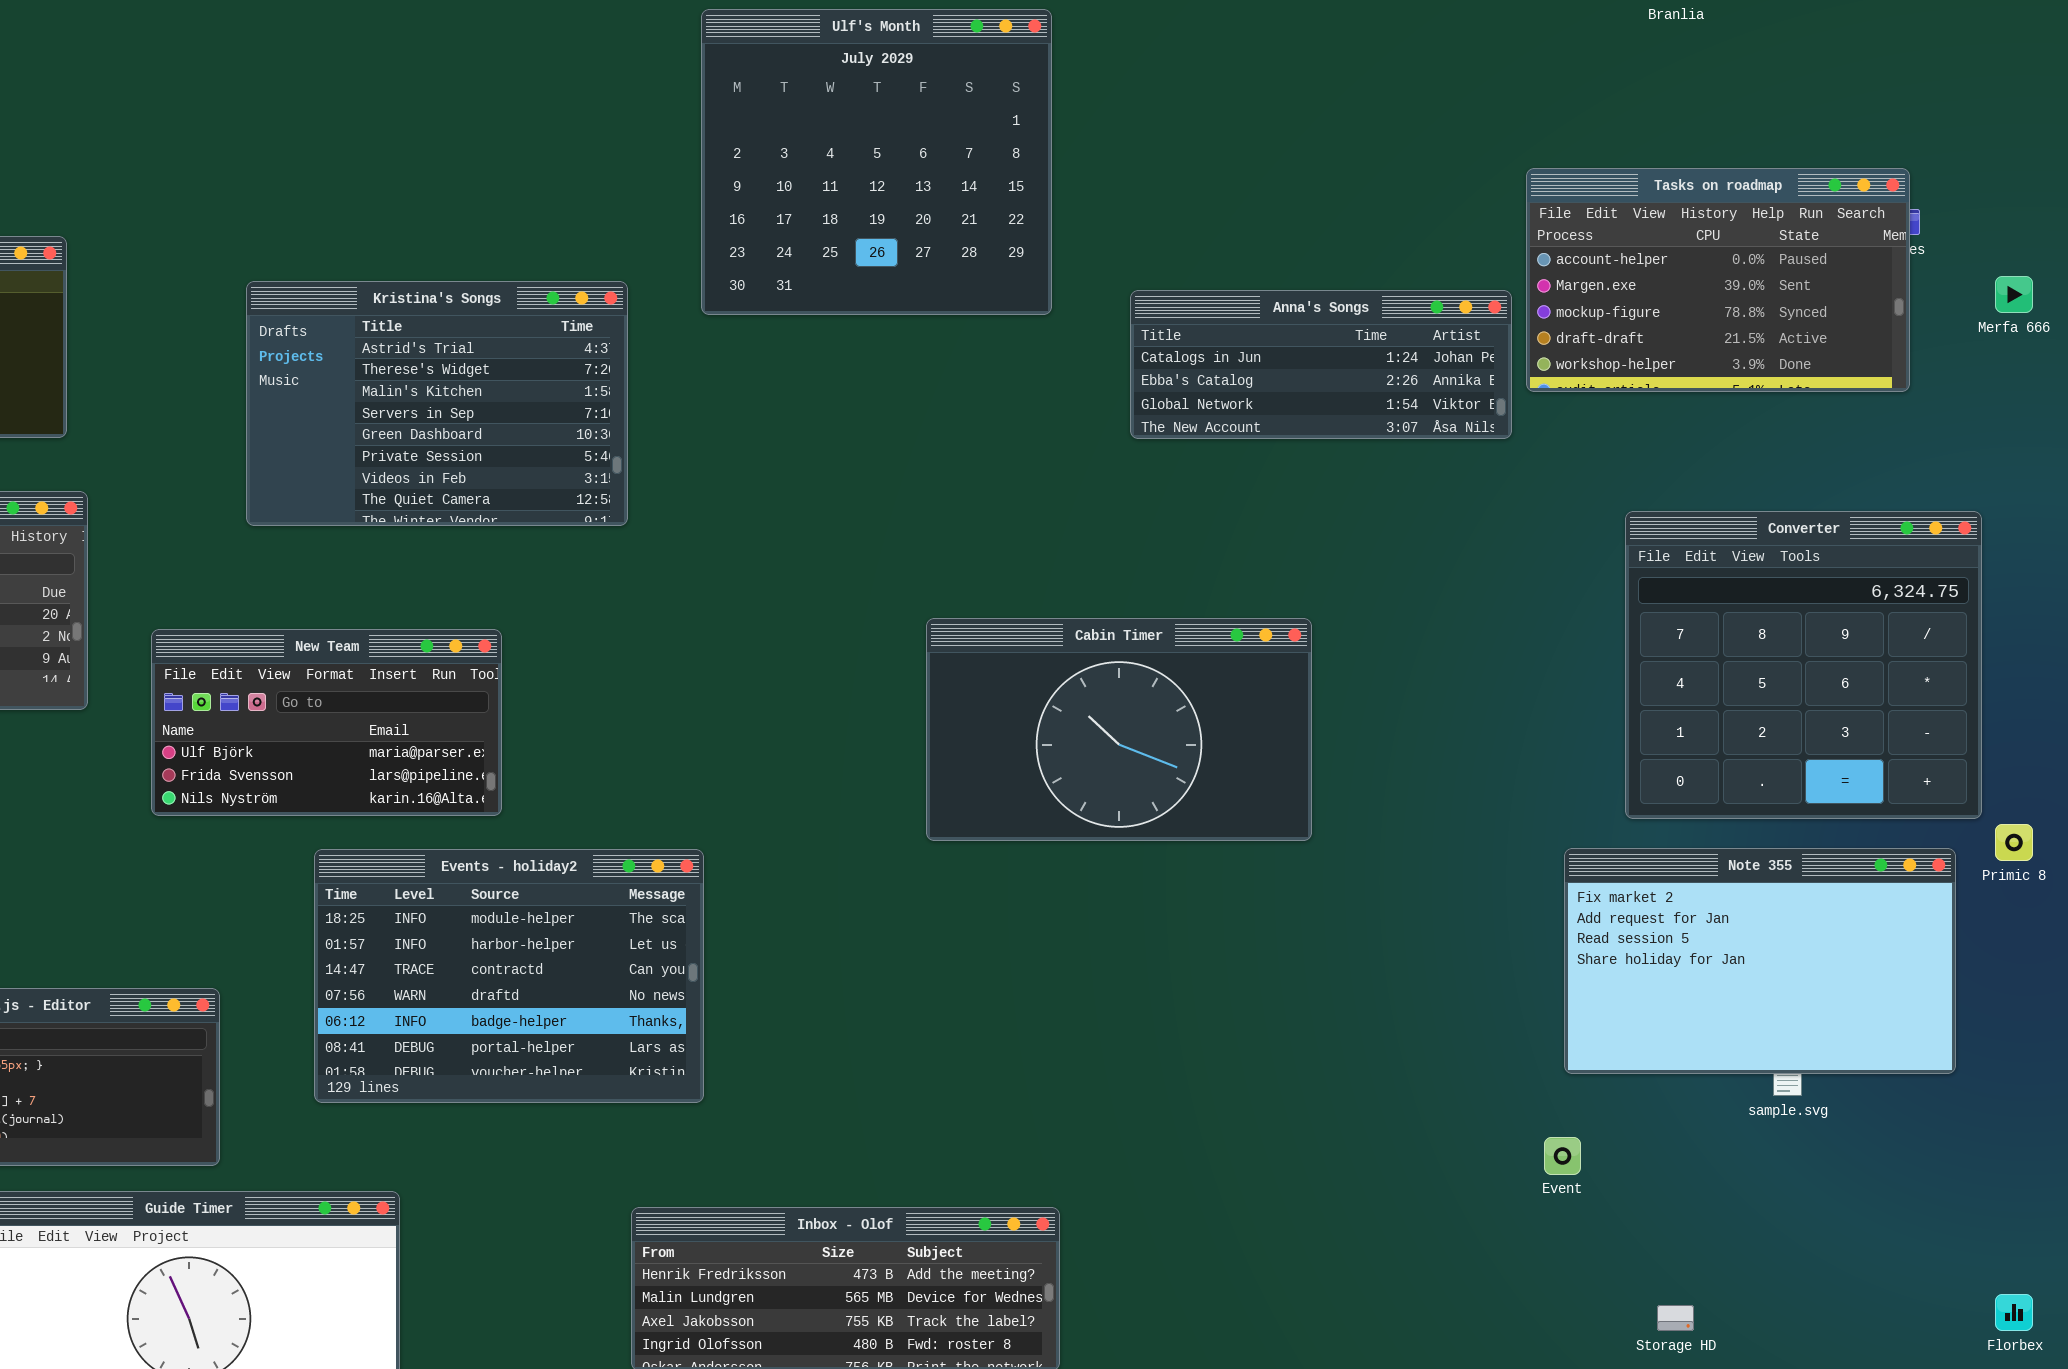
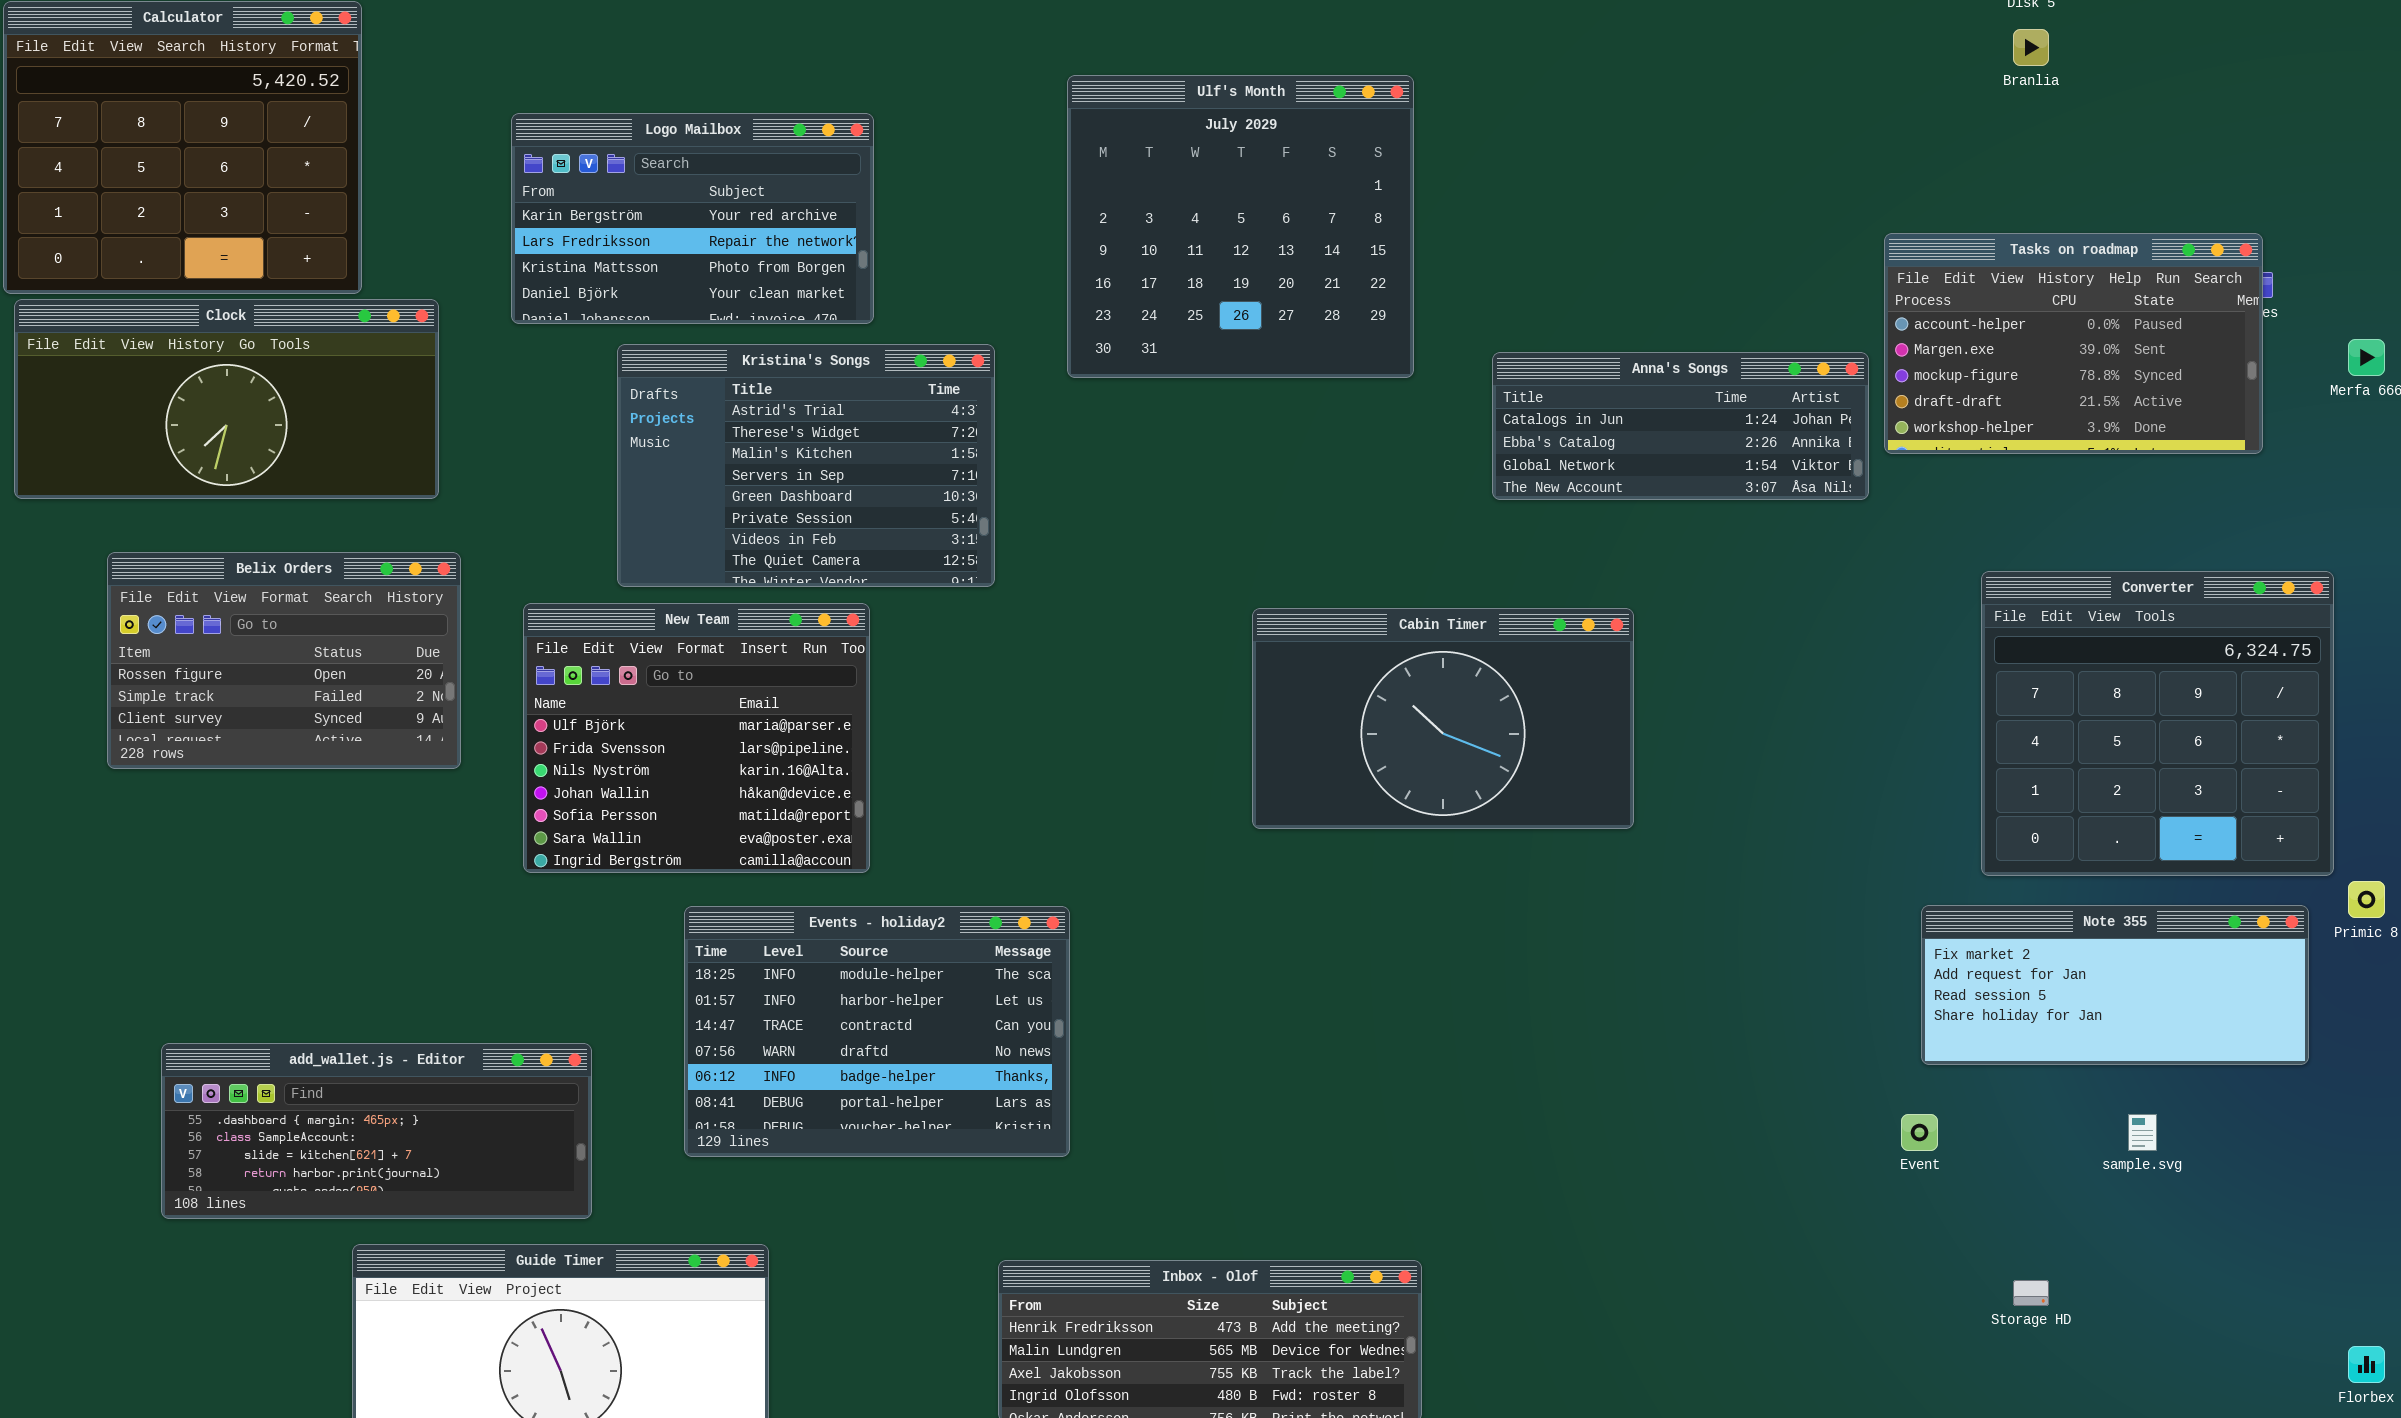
Logo Mailbox: none -> [511,113,874,324], opened
Cabin Timer: [926,618,1312,841] -> [1252,608,1634,829], moved
New Team: [151,629,502,816] -> [523,603,870,873], resized
Note 355: [1564,848,1956,1074] -> [1921,905,2309,1065], resized
Event: [1544,1137,1581,1175] -> [1901,1114,1938,1151], moved
Storage HD: [1657,1305,1694,1331] -> [2013,1280,2049,1306], moved

